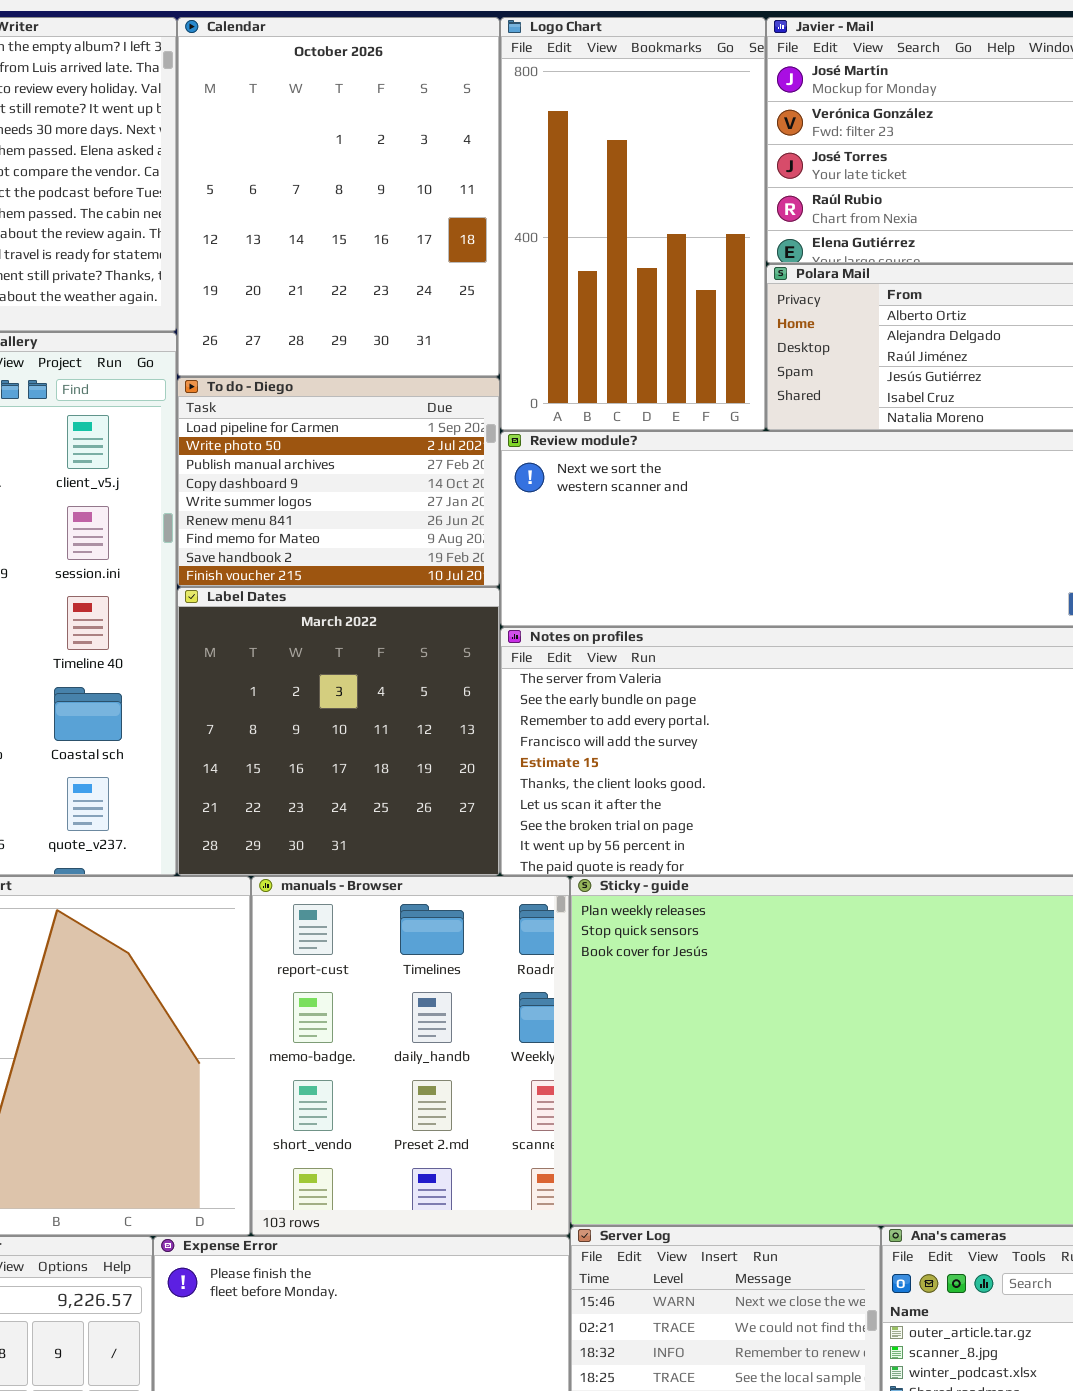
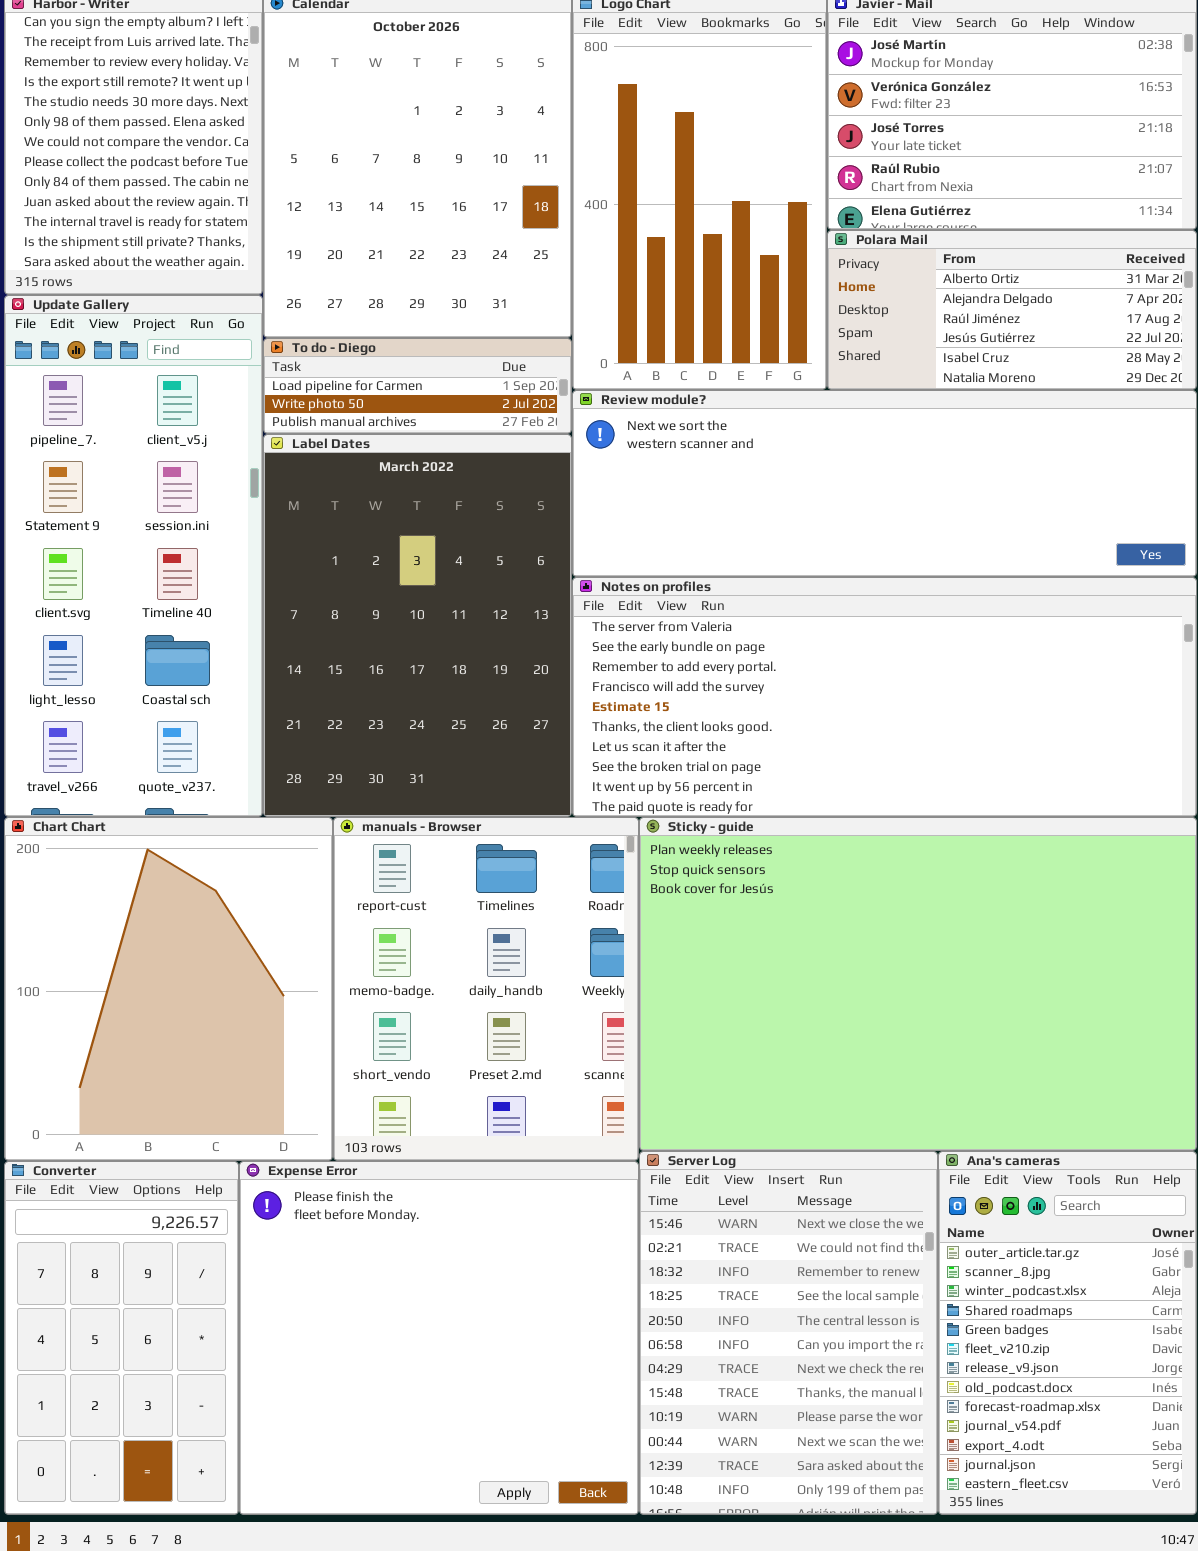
To do - Diego: [177,377,500,587] -> [263,338,572,434], resized
Label Dates: [177,587,500,876] -> [263,434,572,817], resized

